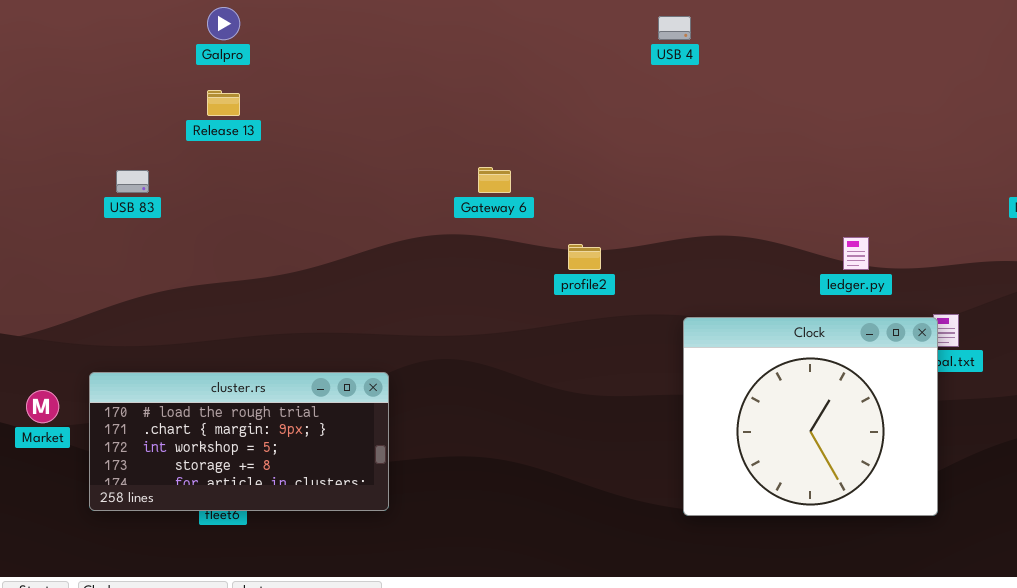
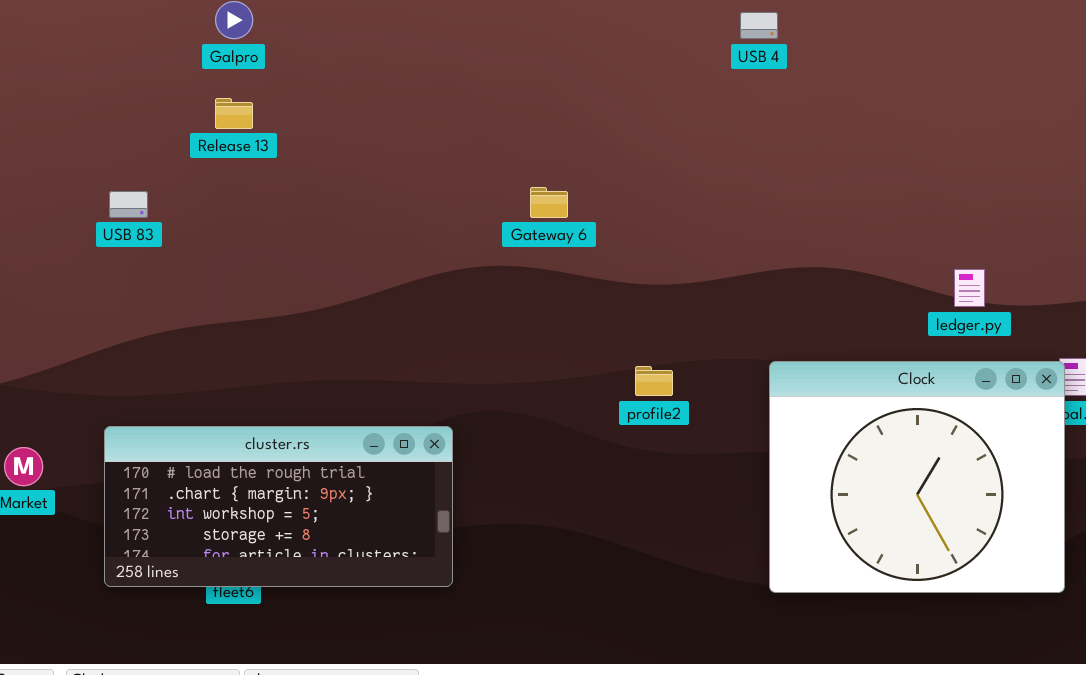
profile2: [568,244,601,270] -> [635,366,673,396], moved
cluster.rs: [89,372,389,511] -> [104,426,453,587], moved

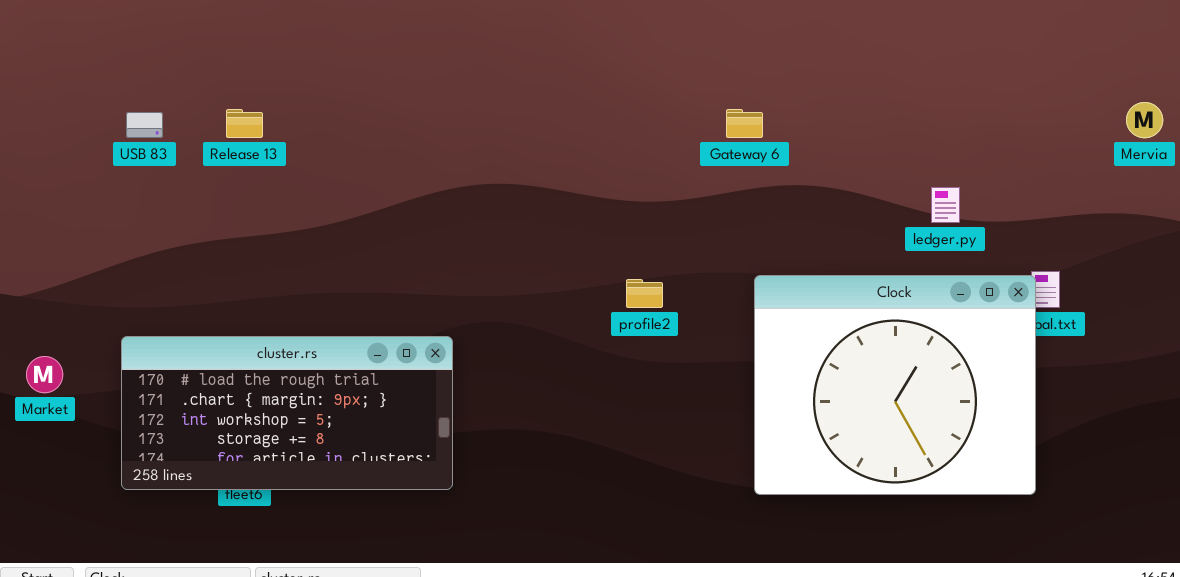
Release 13: [215,98,253,129] -> [226,109,263,138], moved
Gateway 6: [530,187,568,218] -> [726,109,763,138], moved

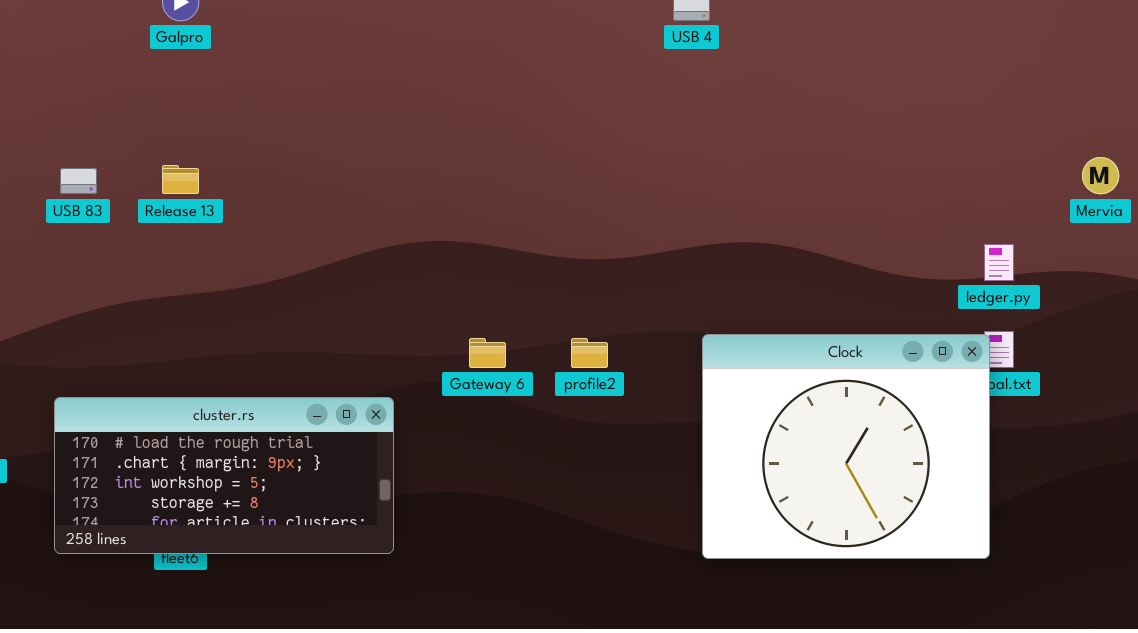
Gateway 6: [726,109,763,138] -> [469,338,506,368], moved
ledger.py: [931,187,960,223] -> [984,244,1014,281], moved

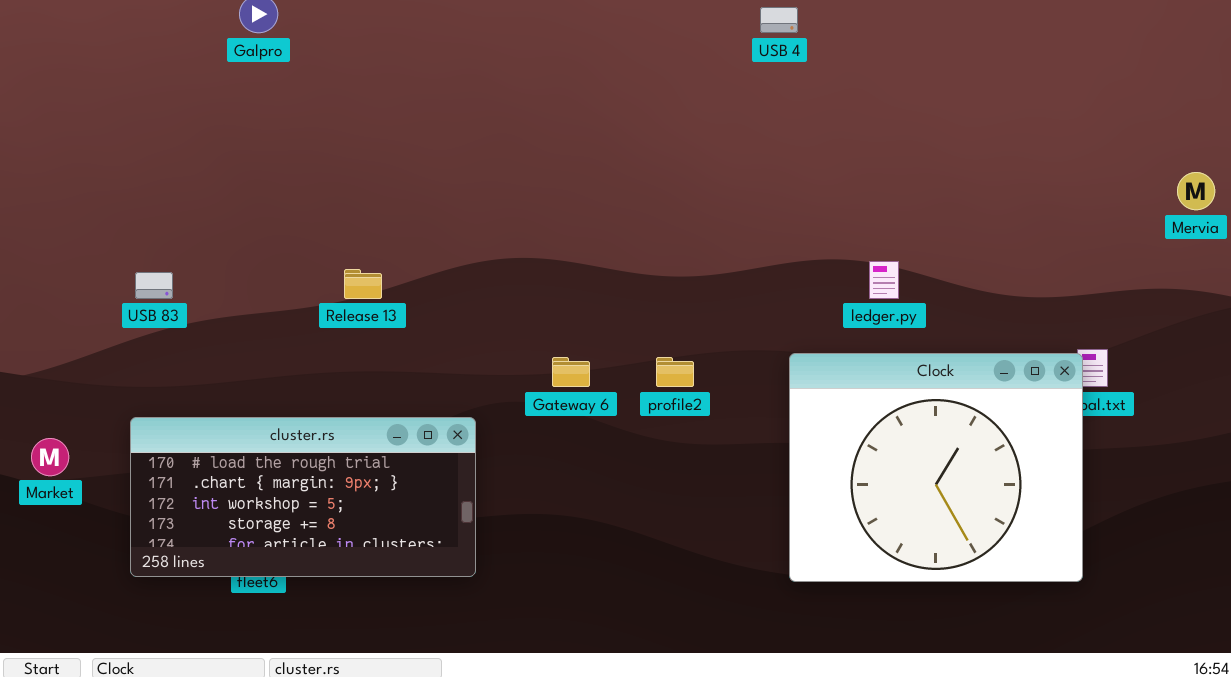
Release 13: [162,165,199,194] -> [344,269,382,299], moved
USB 83: [60,168,97,194] -> [135,272,173,299], moved
ledger.py: [984,244,1014,281] -> [869,261,899,299], moved

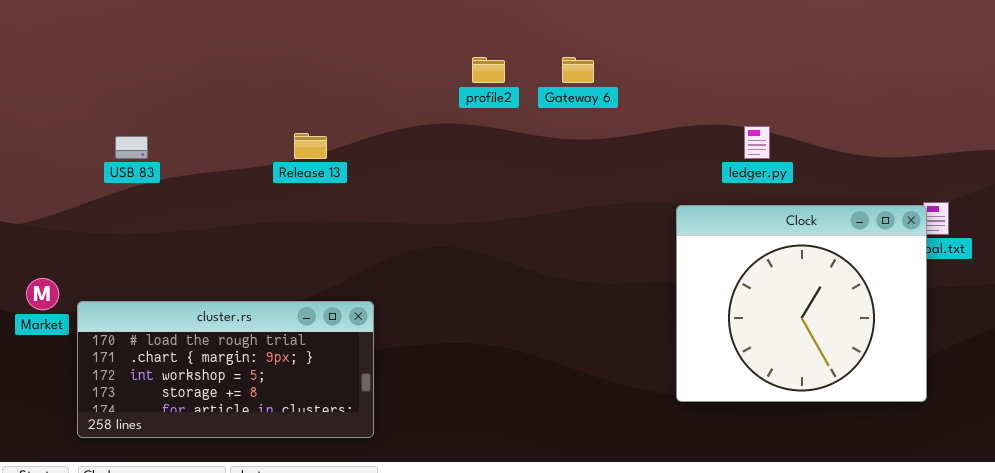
Gateway 6: [552,357,590,387] -> [562,57,594,83], moved
profile2: [656,357,694,387] -> [472,57,505,83], moved
cluster.rs: [130,417,476,577] -> [77,301,374,438], moved

